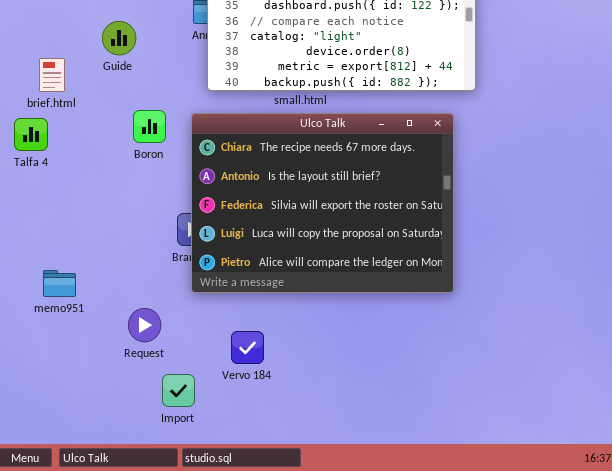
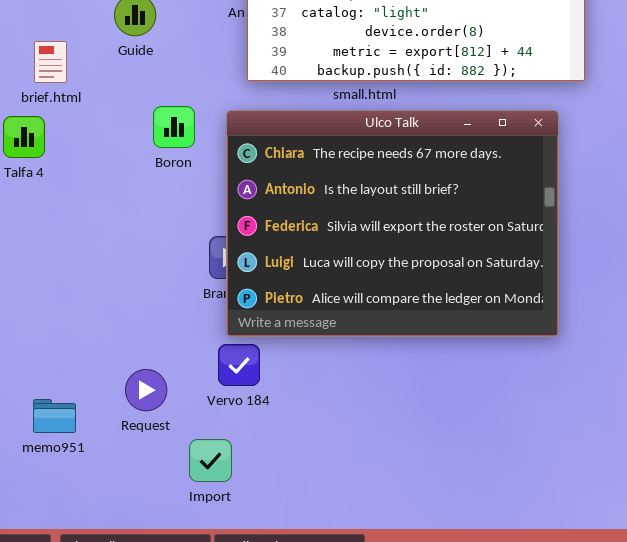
memo951: [43,270,76,297] -> [33,399,76,433], moved
Request: [128,308,161,342] -> [125,369,167,411], moved
Vervo 184: [231,331,264,364] -> [218,344,260,386], moved

